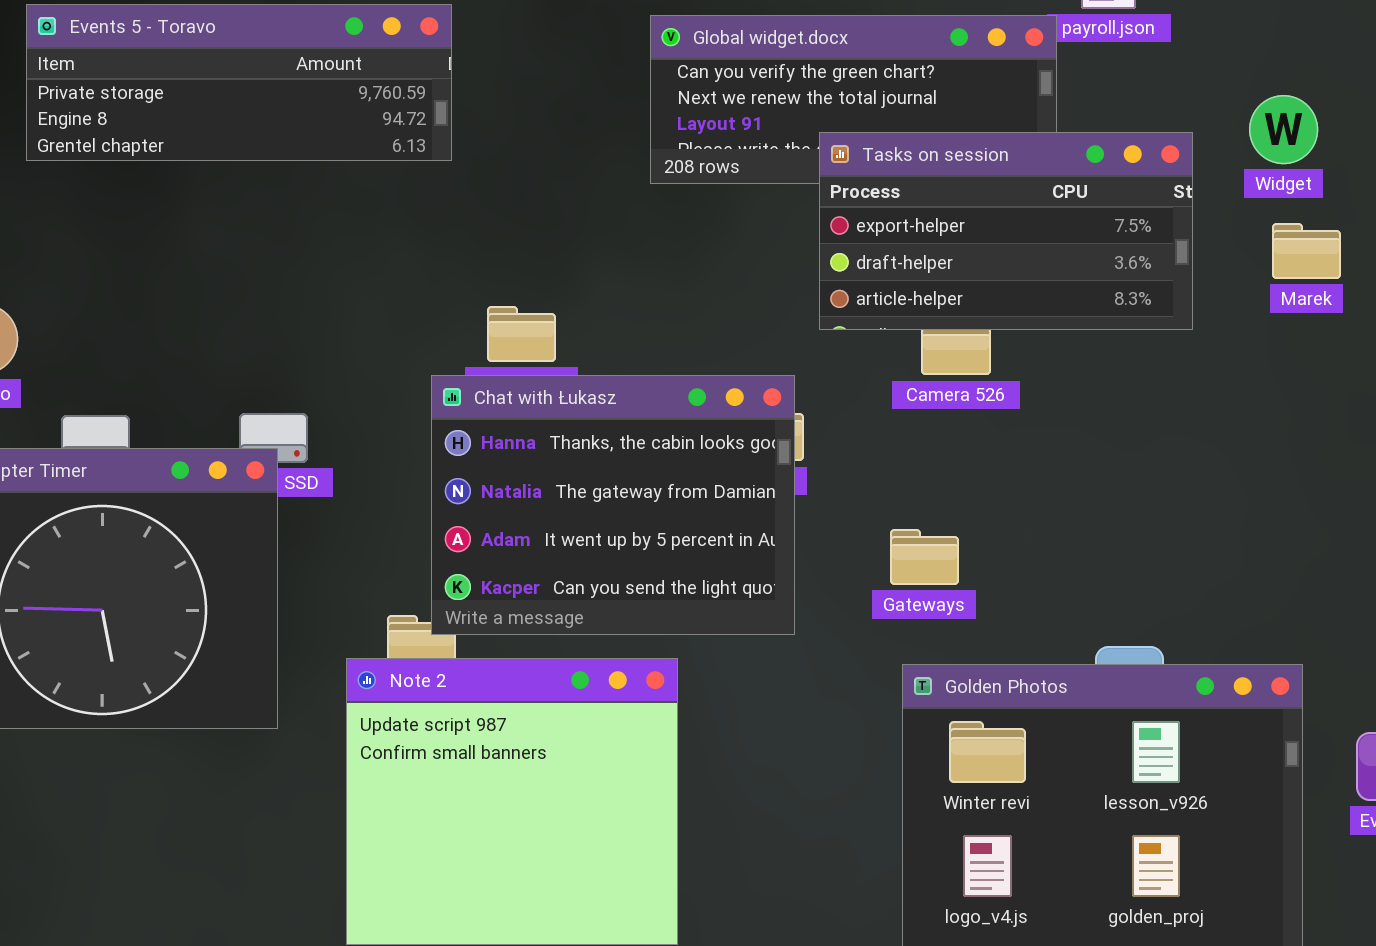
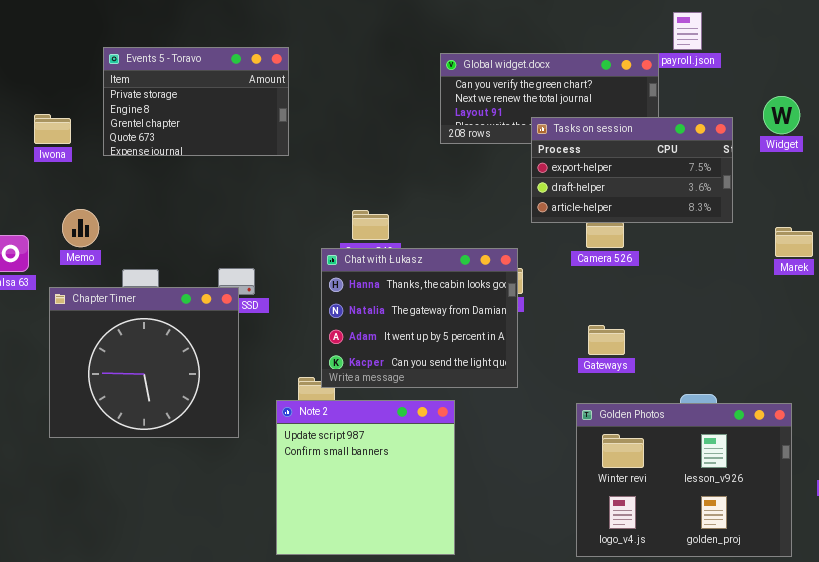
Events 5 - Toravo: [26,4,452,161] -> [103,47,289,156], resized
Marek: [1272,223,1341,279] -> [775,227,813,257], moved
Gateways: [890,529,959,585] -> [588,325,625,355], moved

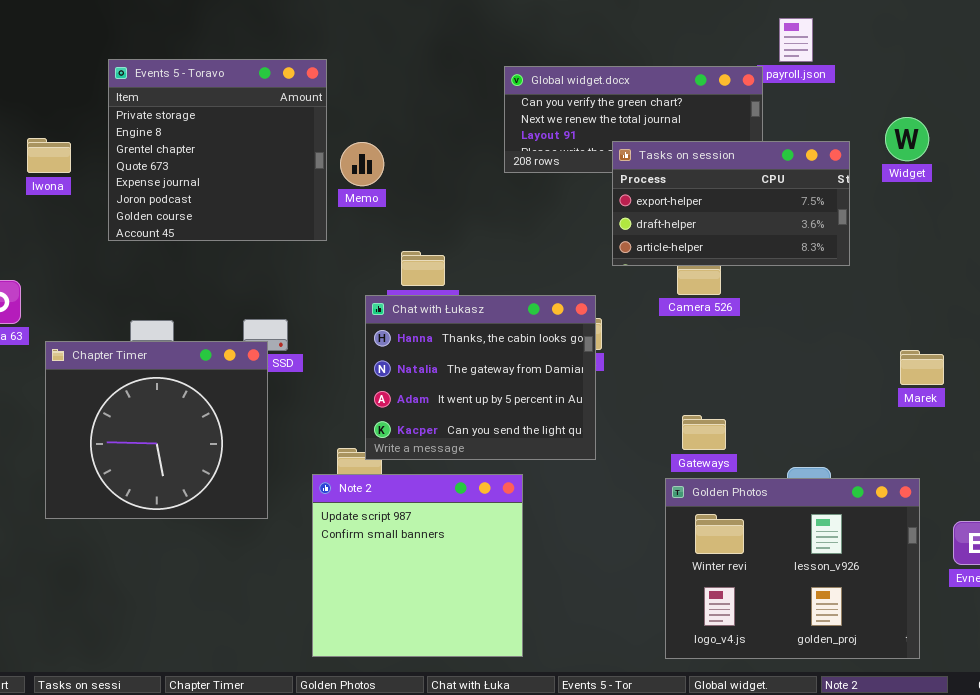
Events 5 - Toravo: [103,47,289,156] -> [108,59,327,241], resized
Memo: [62,209,99,247] -> [340,142,384,186], moved
Marek: [775,227,813,257] -> [900,350,944,385], moved
Gateways: [588,325,625,355] -> [682,415,726,450], moved

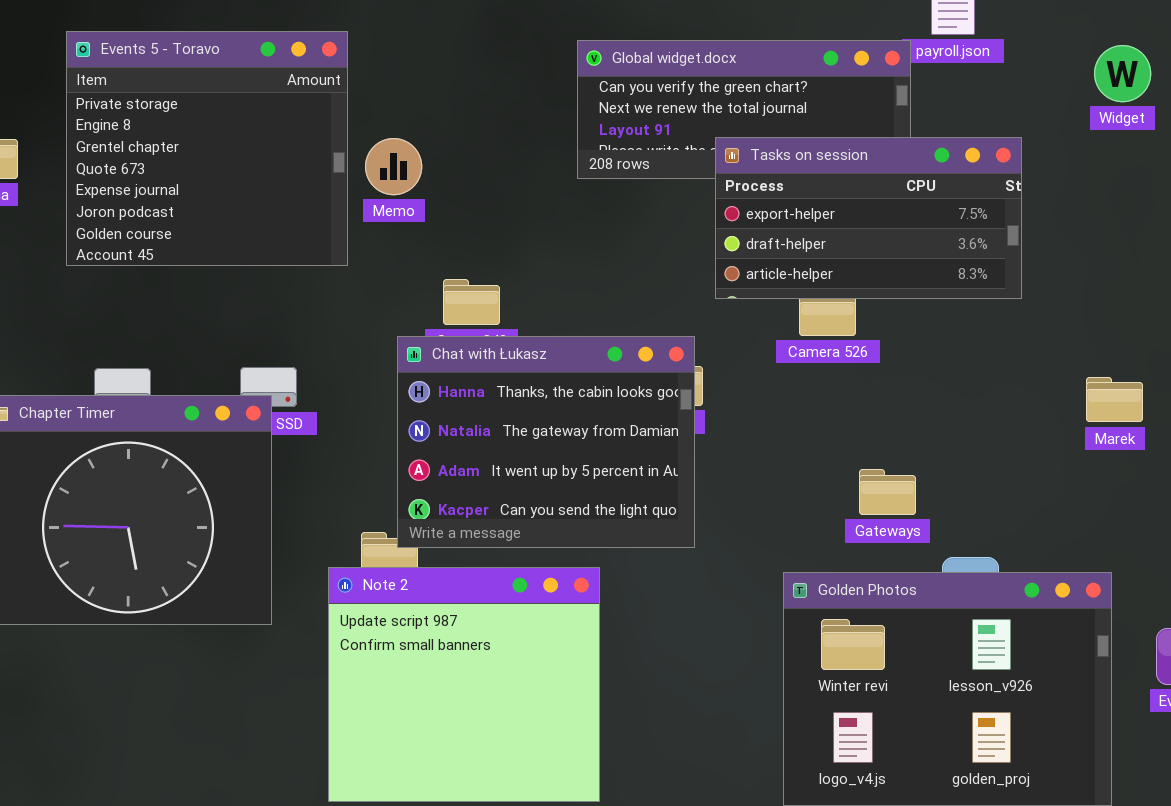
Widget: [885,117,929,161] -> [1094,45,1151,102], moved
Marek: [900,350,944,385] -> [1086,377,1143,422], moved
Gateways: [682,415,726,450] -> [859,469,916,515], moved

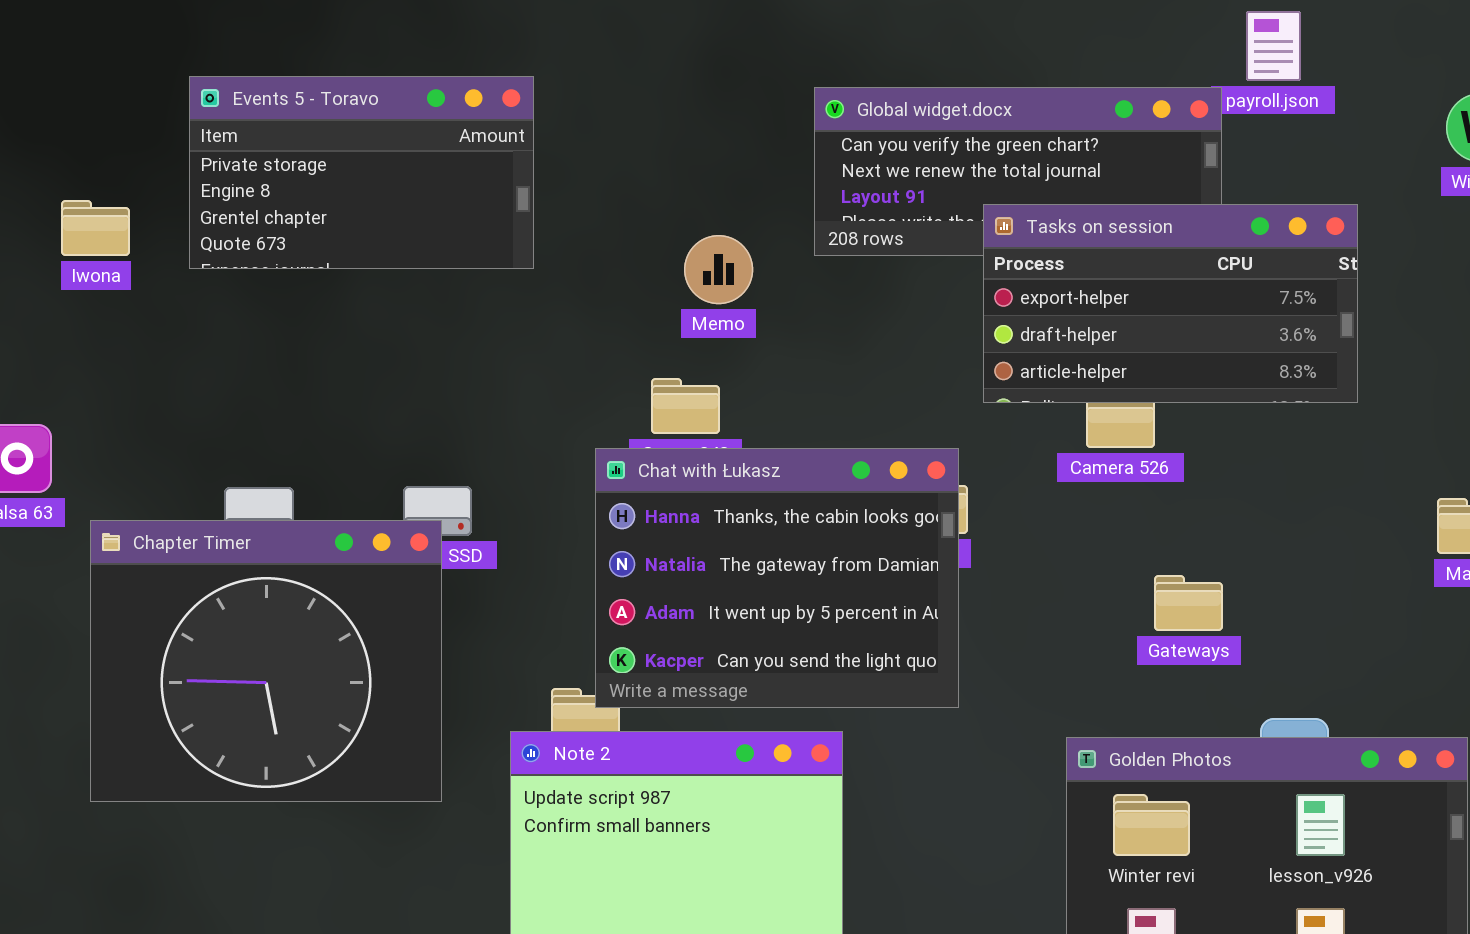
Events 5 - Toravo: [66,31,348,266] -> [189,76,534,269], resized
Memo: [365,138,422,195] -> [684,235,753,304], moved
Gateways: [859,469,916,515] -> [1154,575,1223,631], moved

